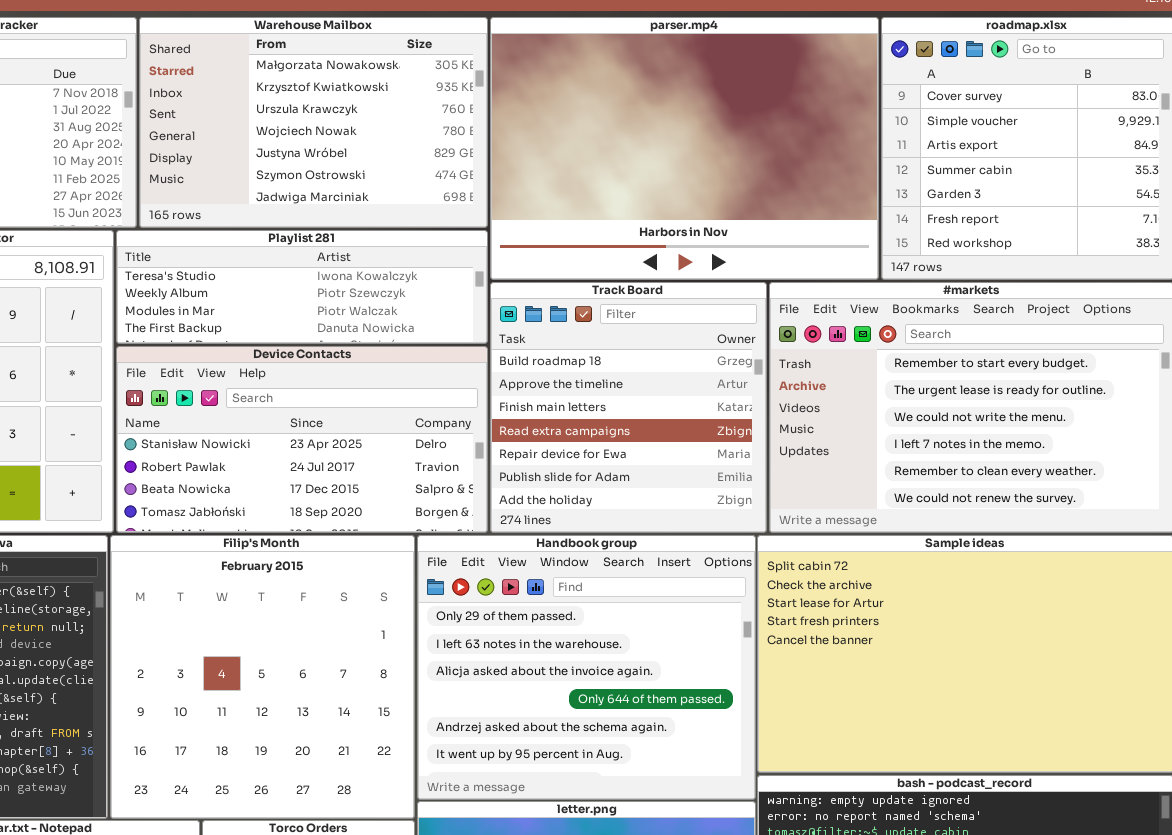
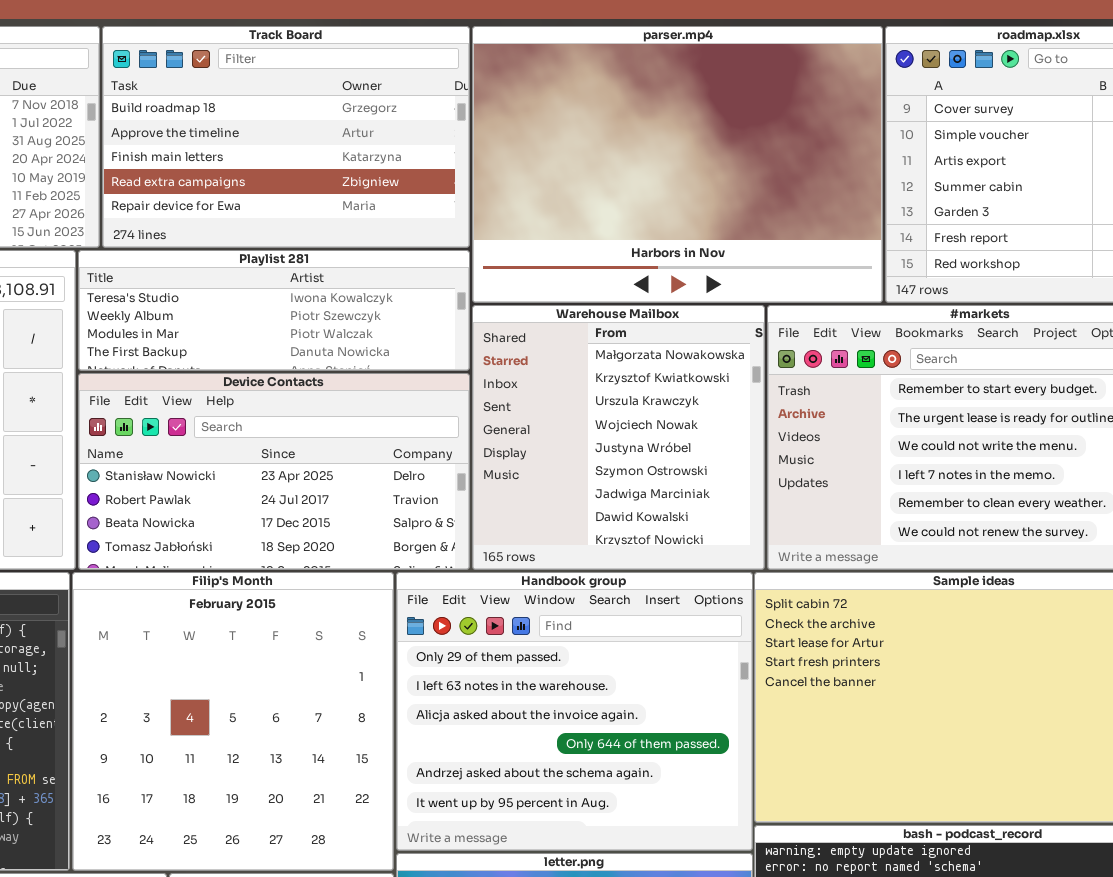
Warehouse Mailbox: [139,17,488,228] -> [472,305,765,570], moved, resized
Track Board: [490,282,767,533] -> [102,26,470,248], moved, resized

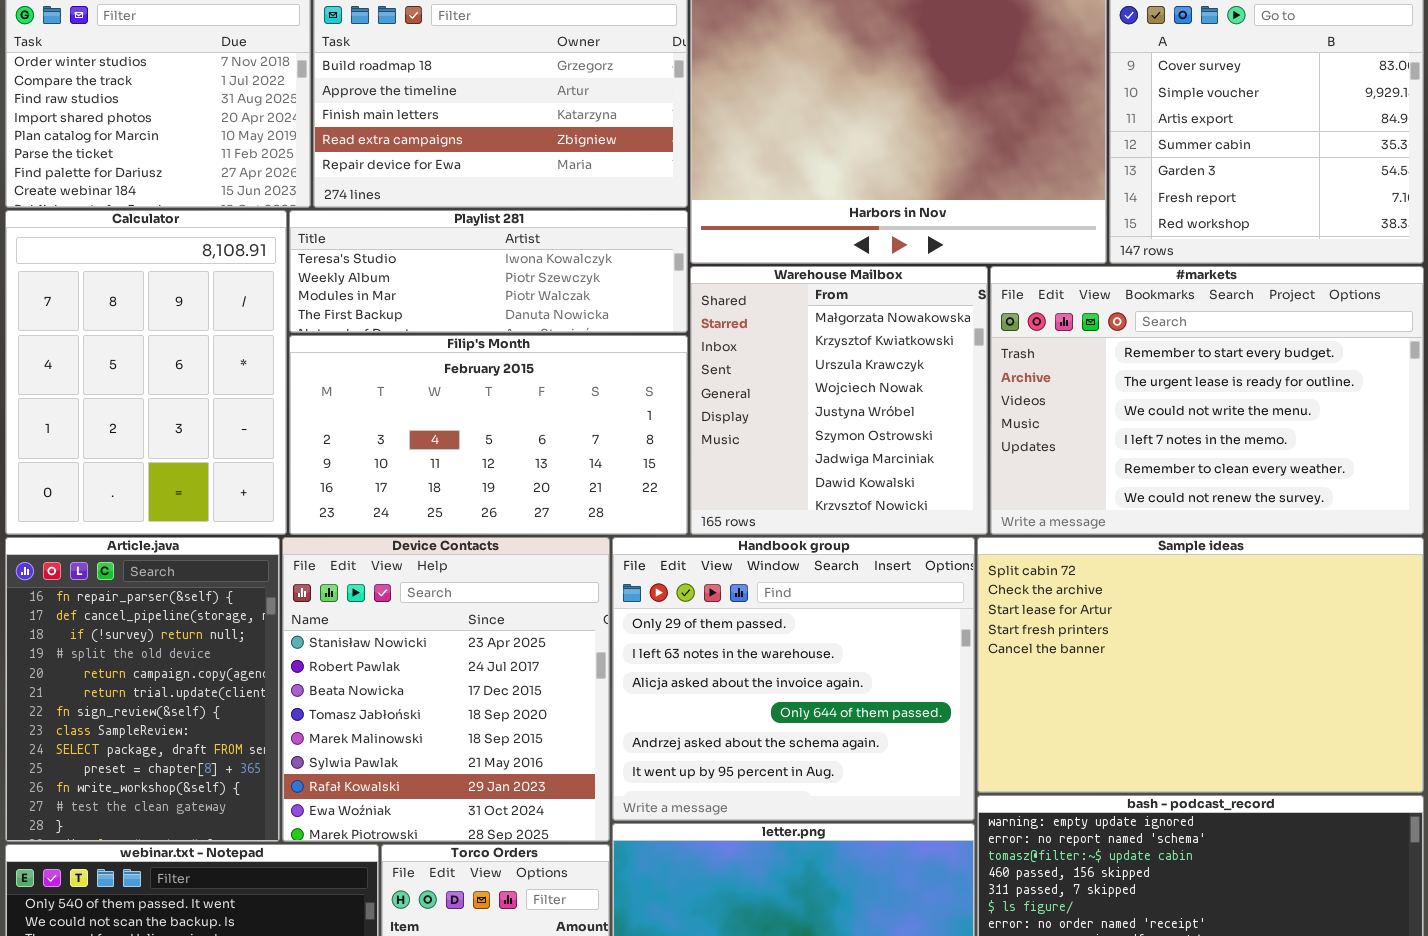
Device Contacts: [78,373,470,570] -> [282,537,610,842], moved, resized
Filip's Month: [72,572,394,871] -> [289,335,688,535], moved, resized

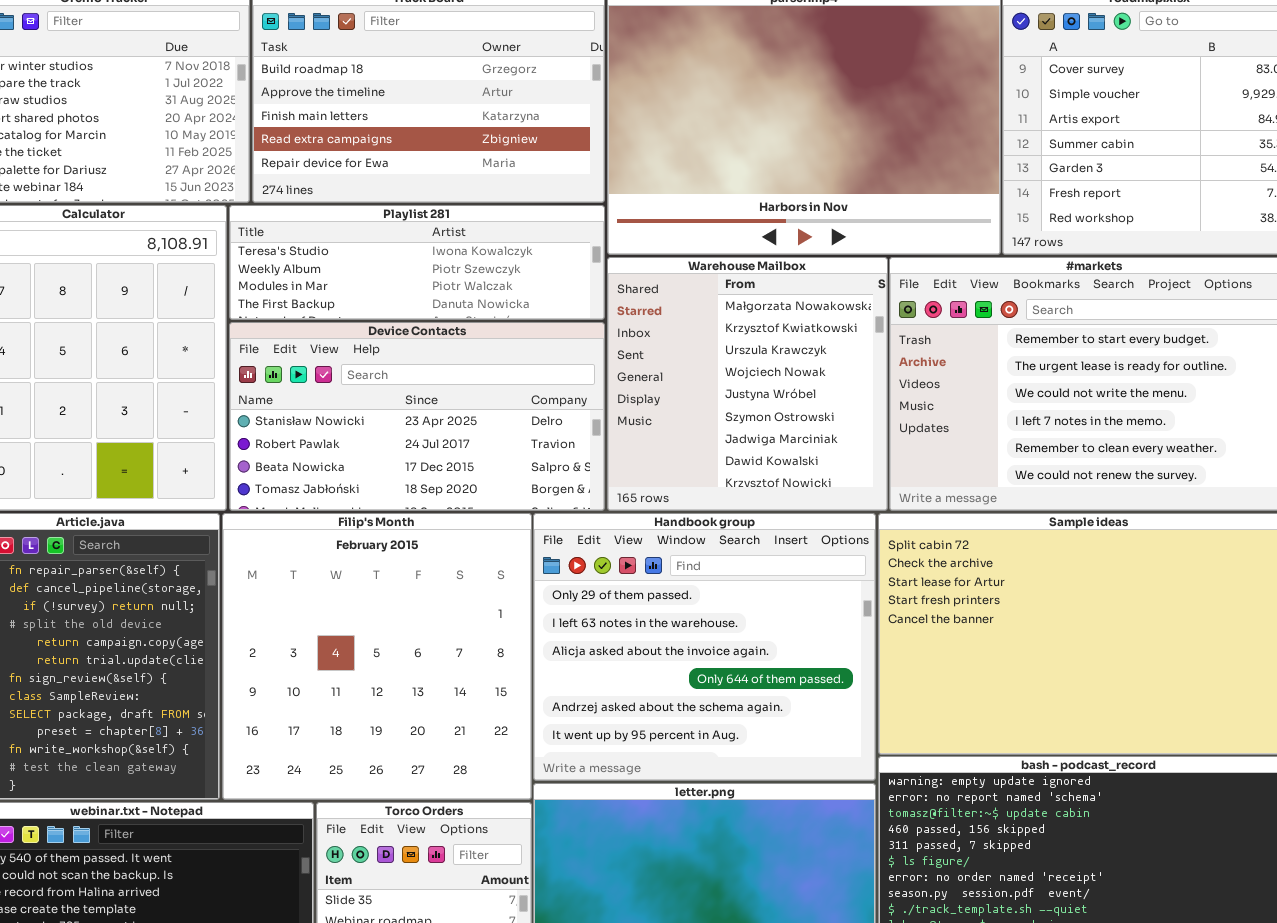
Filip's Month: [289,335,688,535] -> [222,513,532,800], moved, resized
Device Contacts: [282,537,610,842] -> [229,322,605,511], moved, resized

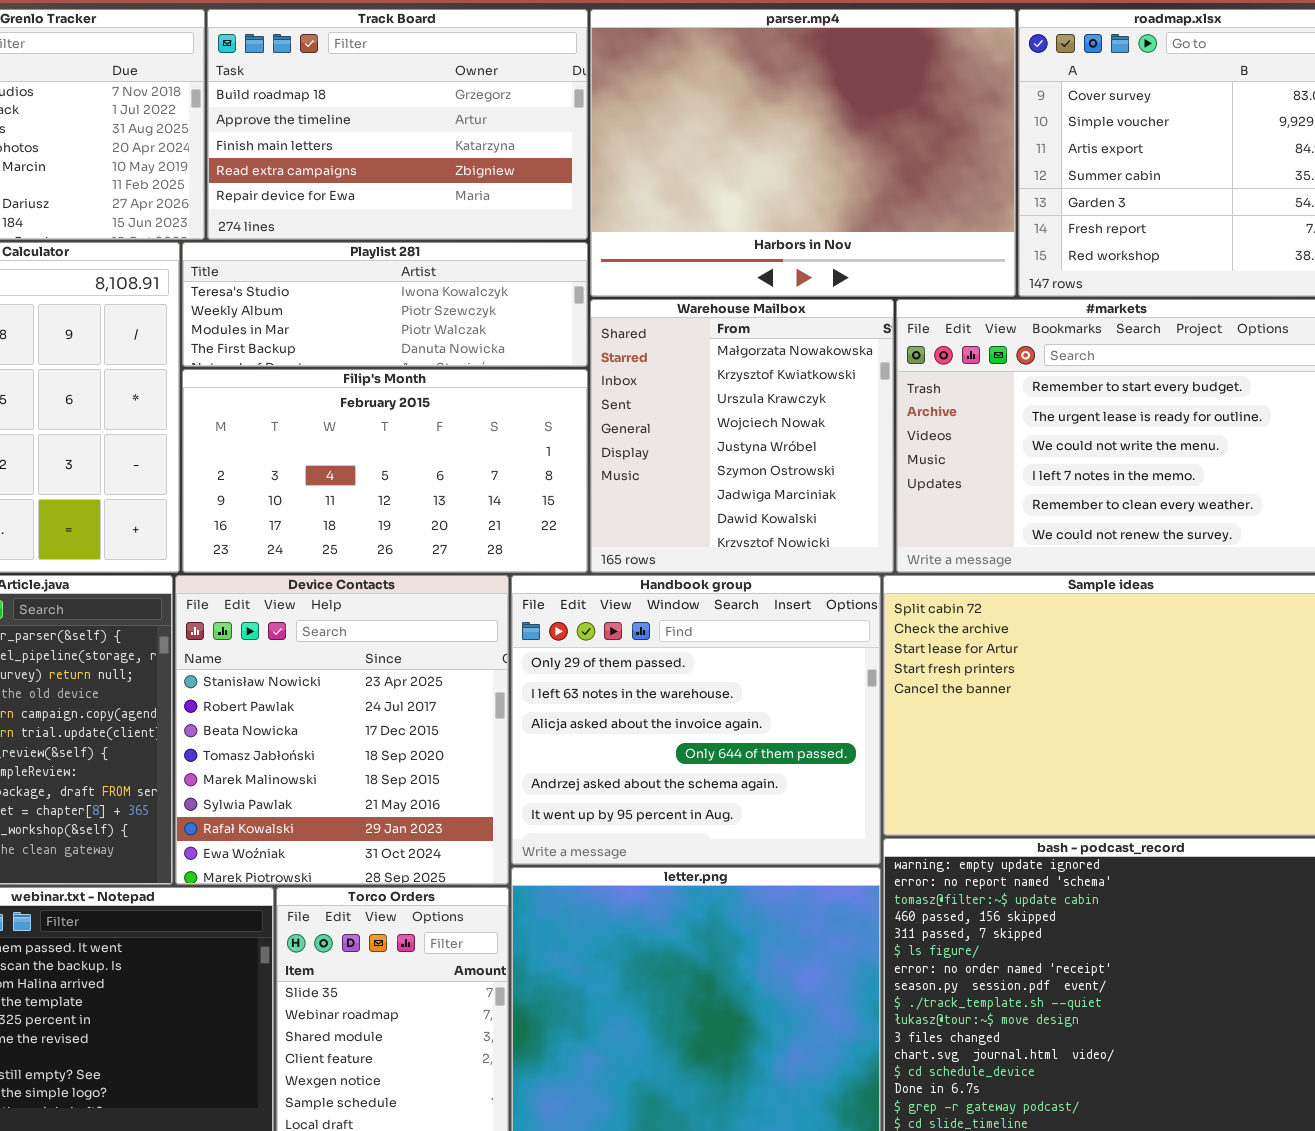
Device Contacts: [229,322,605,511] -> [175,575,509,885], moved, resized
Filip's Month: [222,513,532,800] -> [182,369,588,573], moved, resized

